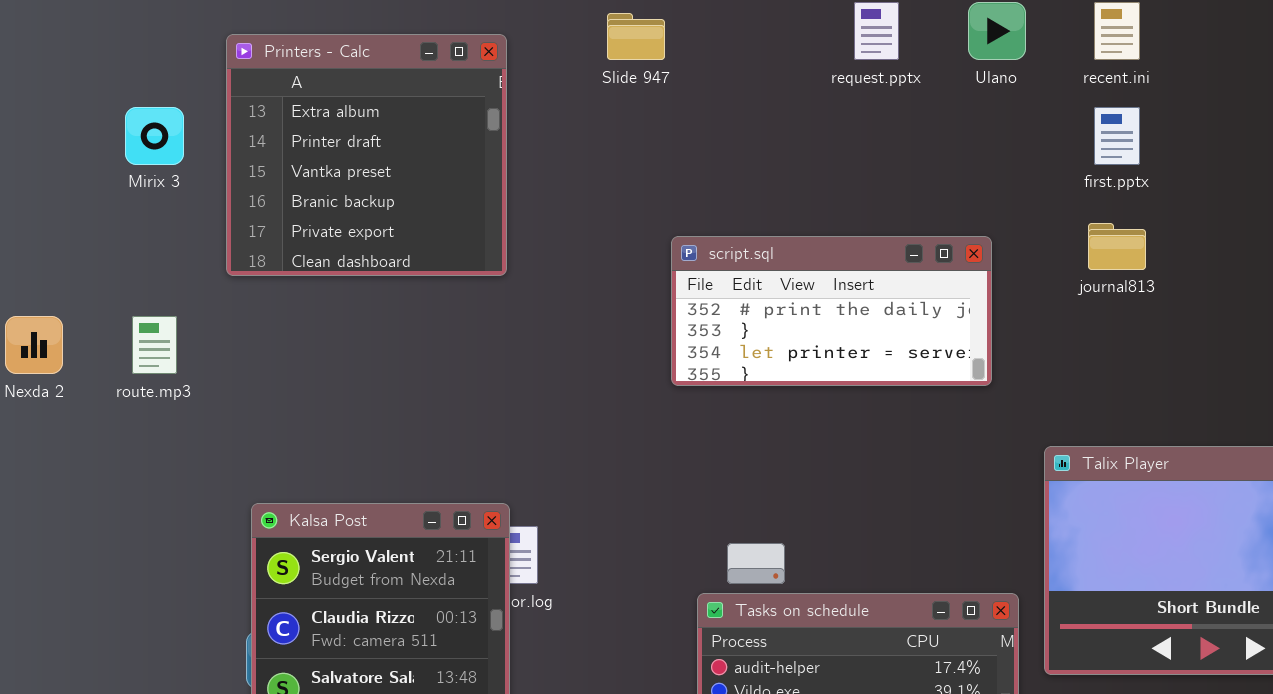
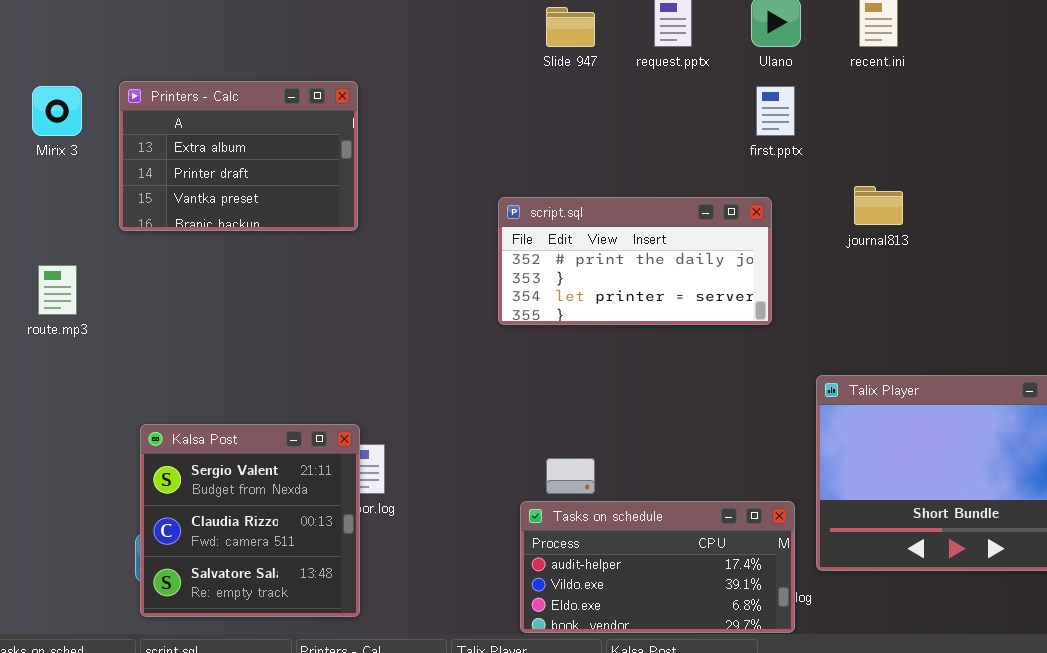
Slide 947: [607,13,665,60] -> [546,7,595,47], moved
Printers - Calc: [226,34,507,276] -> [119,81,358,231], resized
first.pptx: [1094,107,1140,165] -> [756,86,795,136], moved

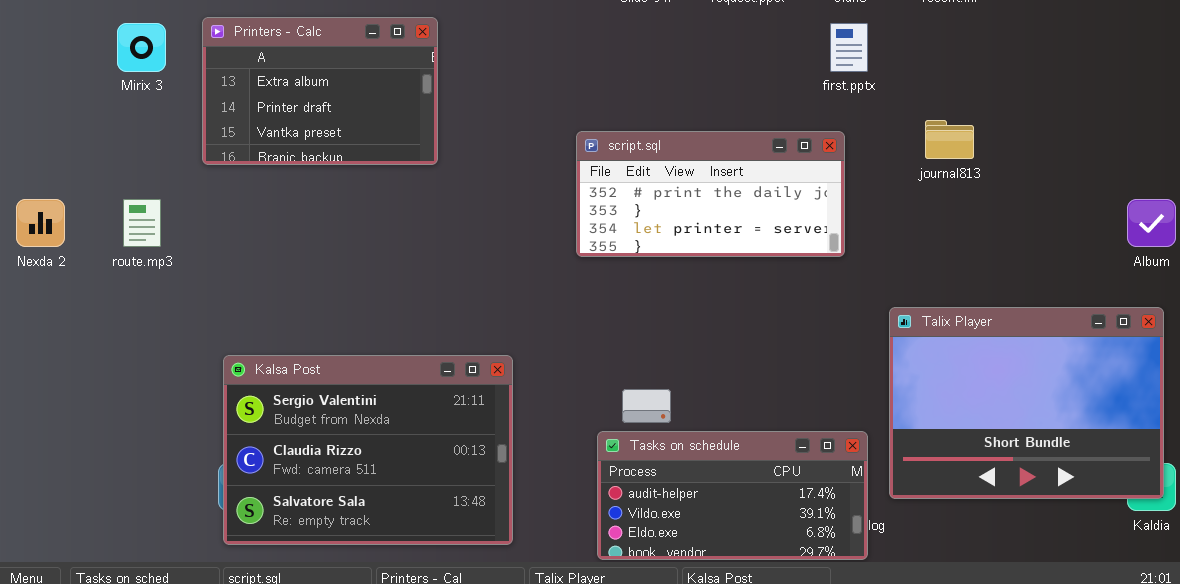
Kalsa Post: [140,424,360,617] -> [223,355,513,545], resized

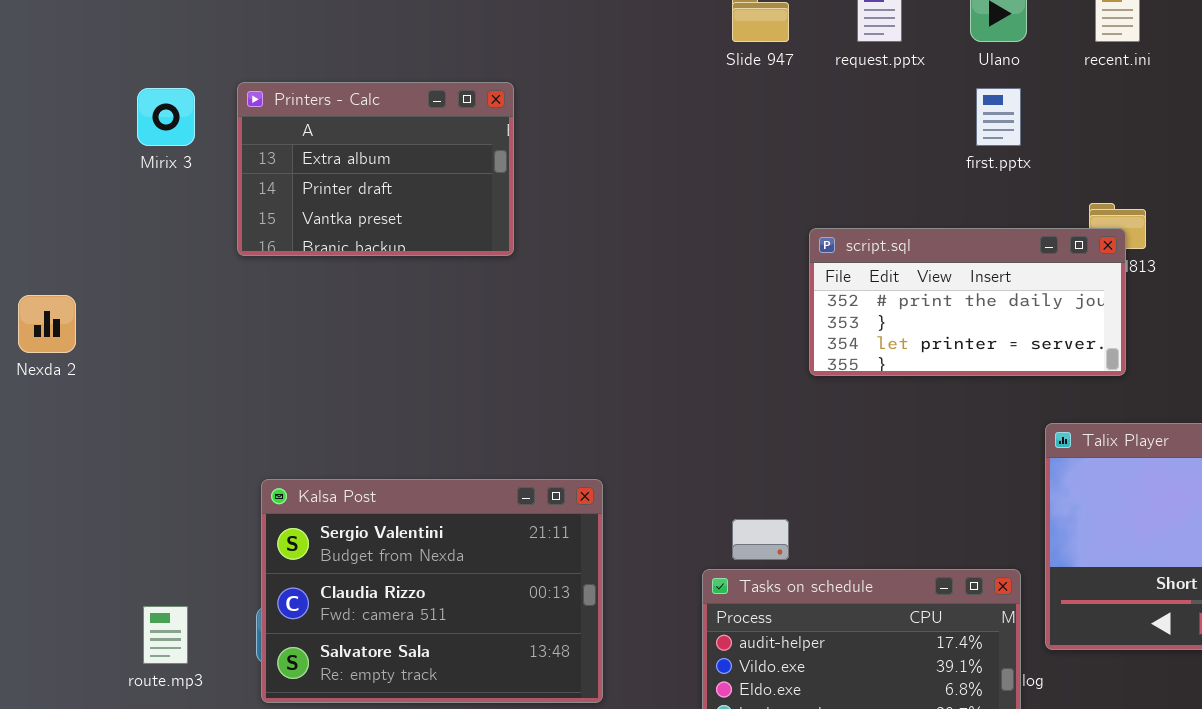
script.sql: [576,131,845,257] -> [809,228,1126,376], moved
route.mp3: [123,199,161,247] -> [143,606,188,664], moved

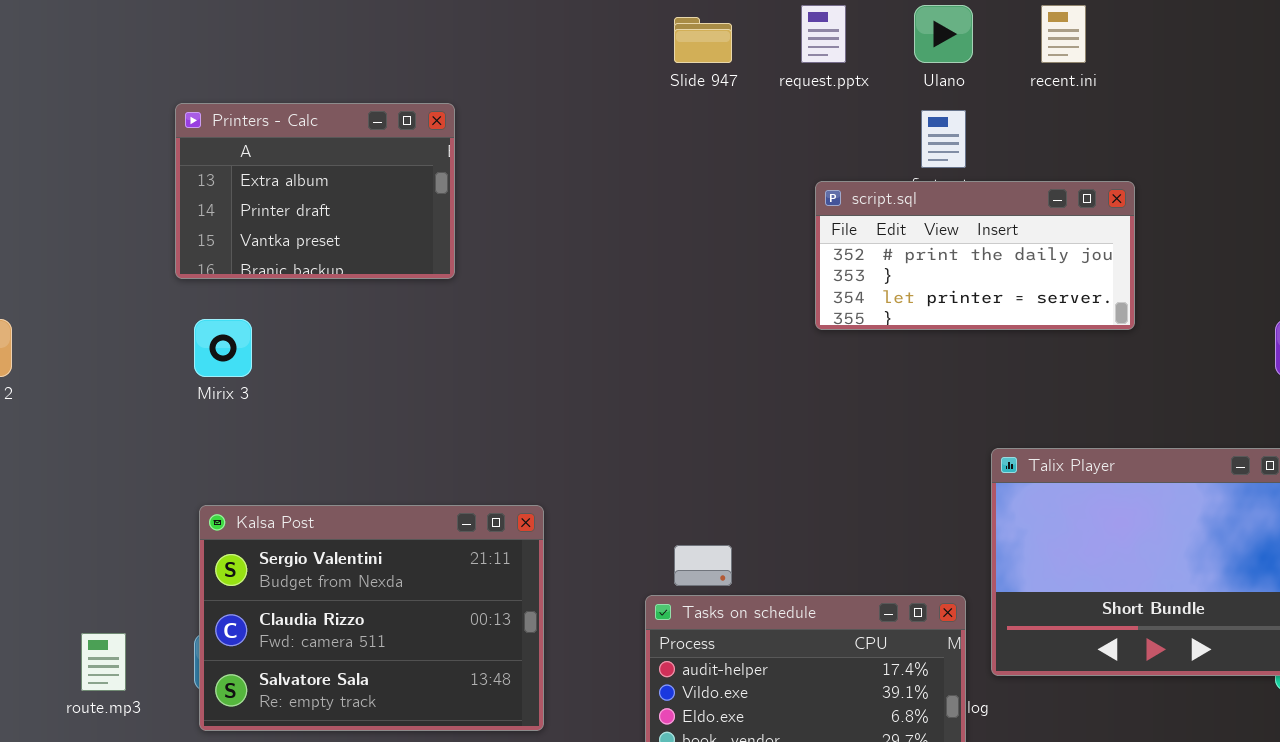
Mirix 3: [137,88,195,146] -> [194,319,252,377], moved
script.sql: [809,228,1126,376] -> [815,181,1135,330], moved

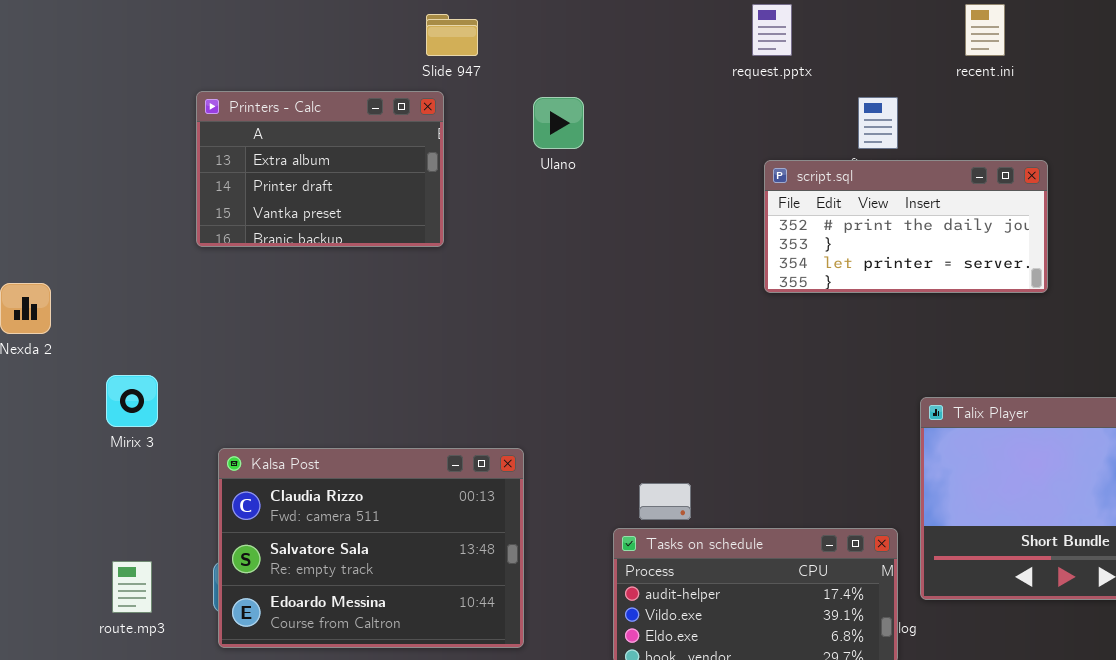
Ulano: [914,5,973,63] -> [533,97,584,149], moved
Slide 947: [674,17,732,63] -> [426,14,478,56], moved
Mirix 3: [194,319,252,377] -> [106,375,158,427], moved
Kalsa Post: [199,505,544,731] -> [218,448,524,648], scrolled down 1 row

